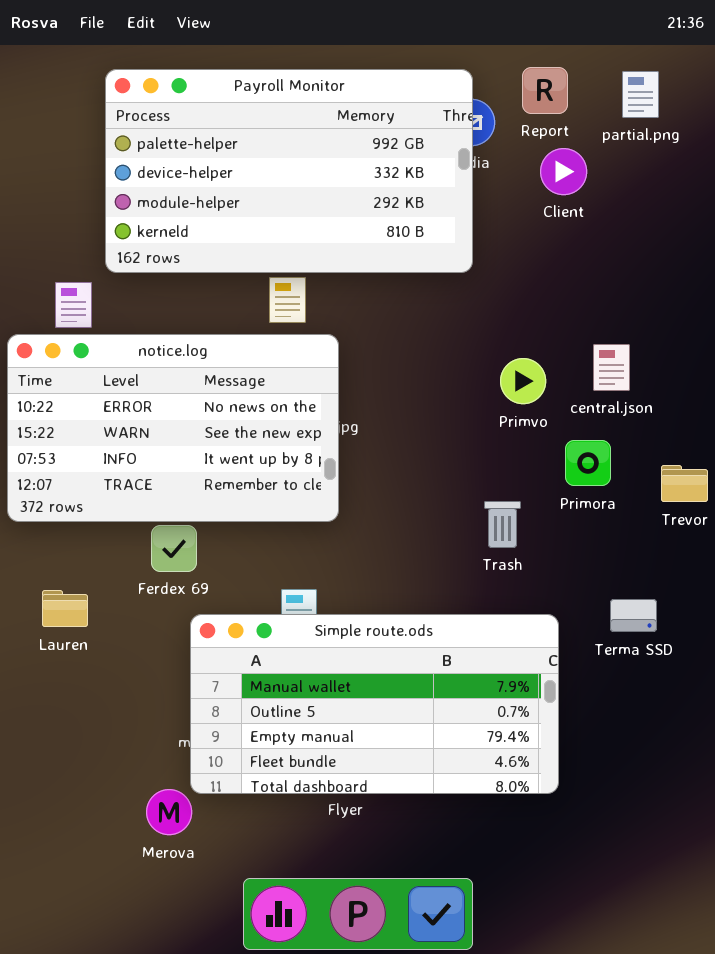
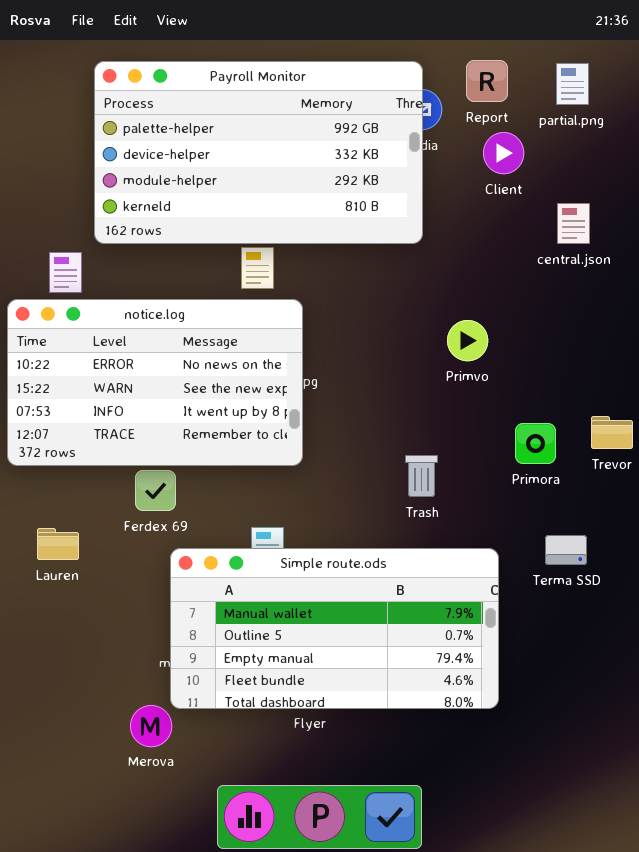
central.json: [593,344,630,391] -> [557,203,590,244], moved
Primora: [565,440,611,486] -> [515,423,556,464], moved
Trash: [484,501,521,548] -> [405,455,438,497], moved

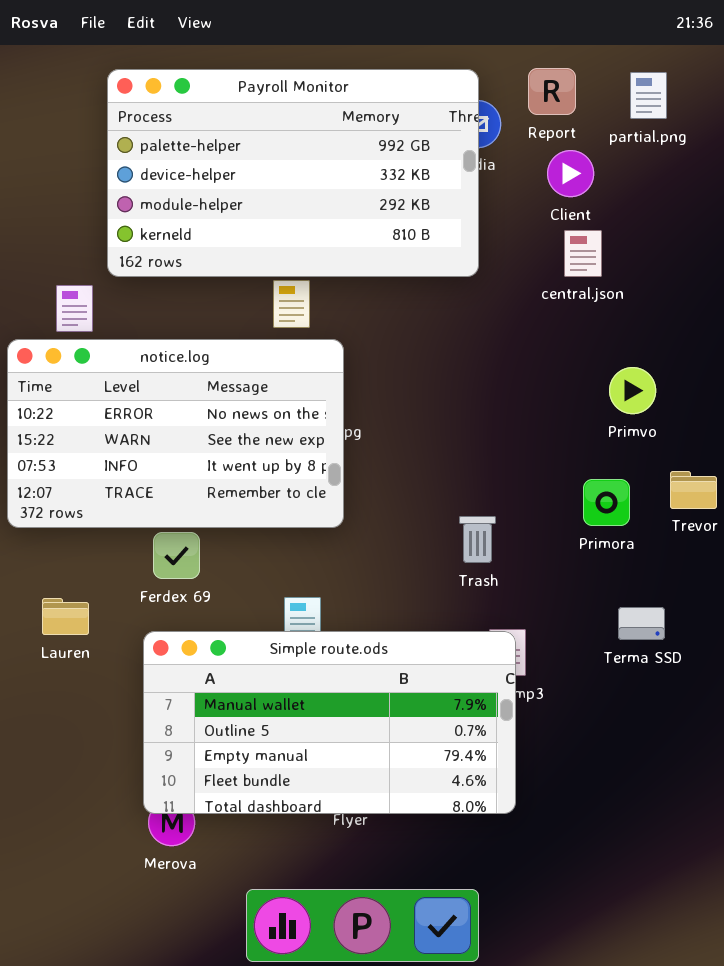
central.json: [557,203,590,244] -> [564,230,602,277], moved
Primvo: [447,320,488,361] -> [609,367,656,414], moved
Simple route.ods: [170,548,499,709] -> [143,631,516,814], moved

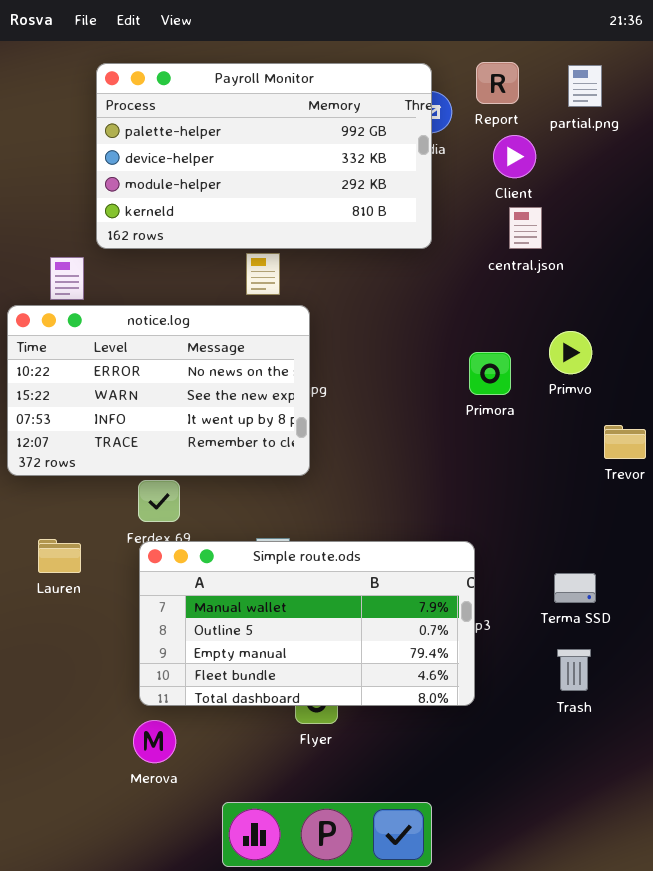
Primora: [583,479,630,526] -> [469,352,511,395], moved
Trash: [459,516,496,563] -> [557,649,591,691], moved
Terma SSD: [618,607,665,640] -> [554,573,596,603], moved
Simple route.ods: [143,631,516,814] -> [139,541,475,706], moved

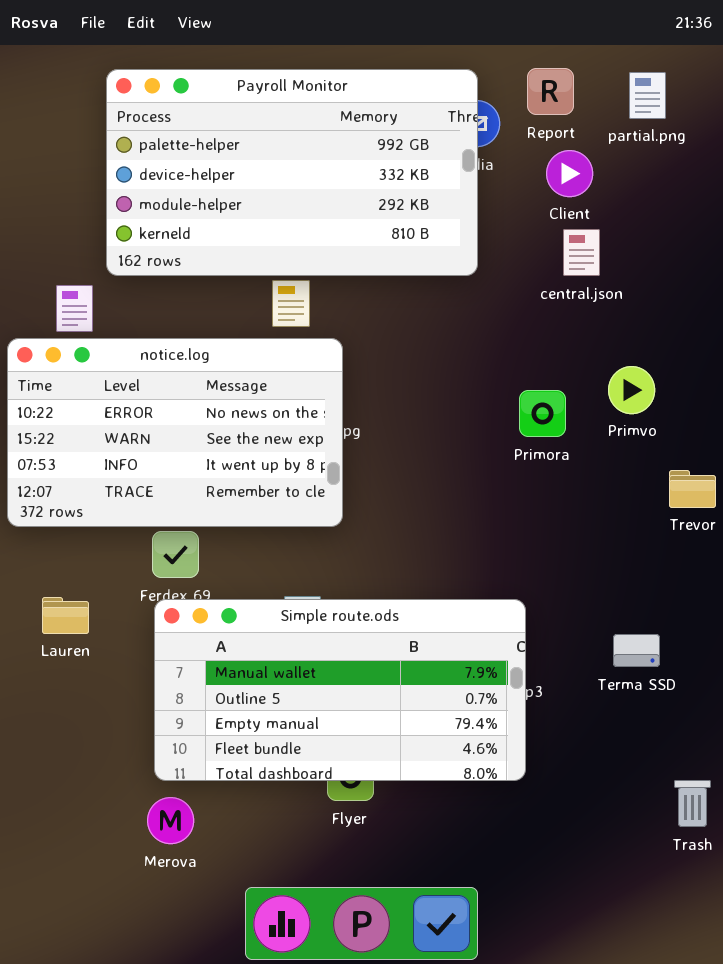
Trash: [557,649,591,691] -> [674,780,711,827], moved

